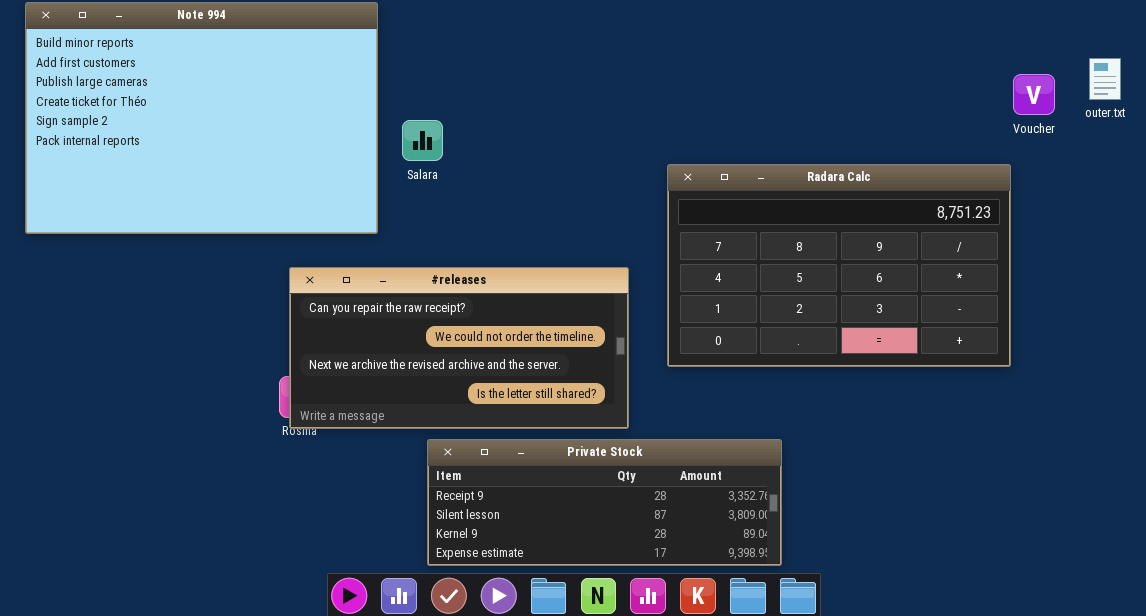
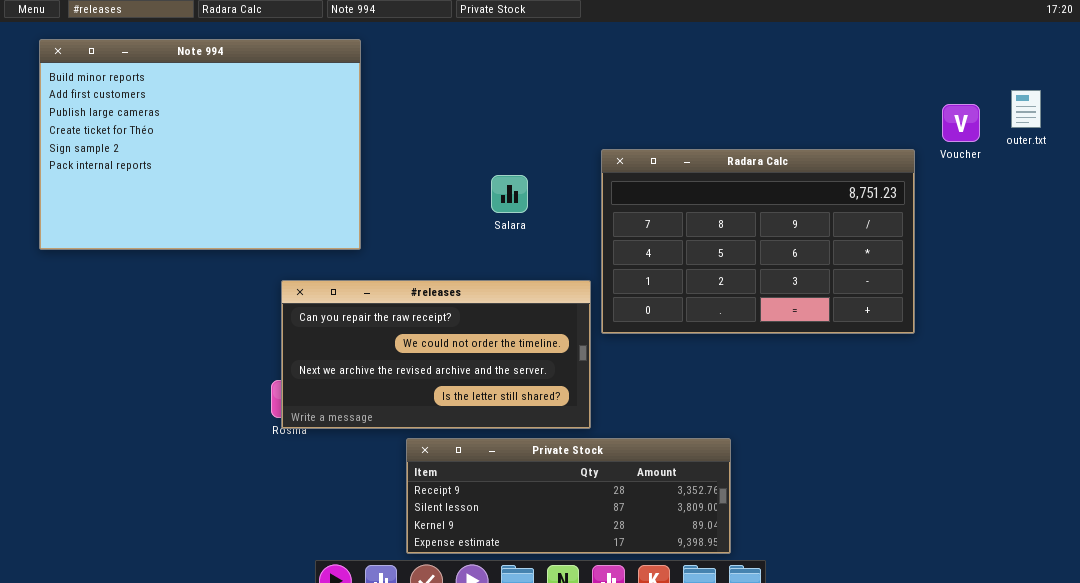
Salara: [402,120,443,161] -> [491,175,528,213], moved
Radara Calc: [667,164,1011,367] -> [601,149,915,334], moved

